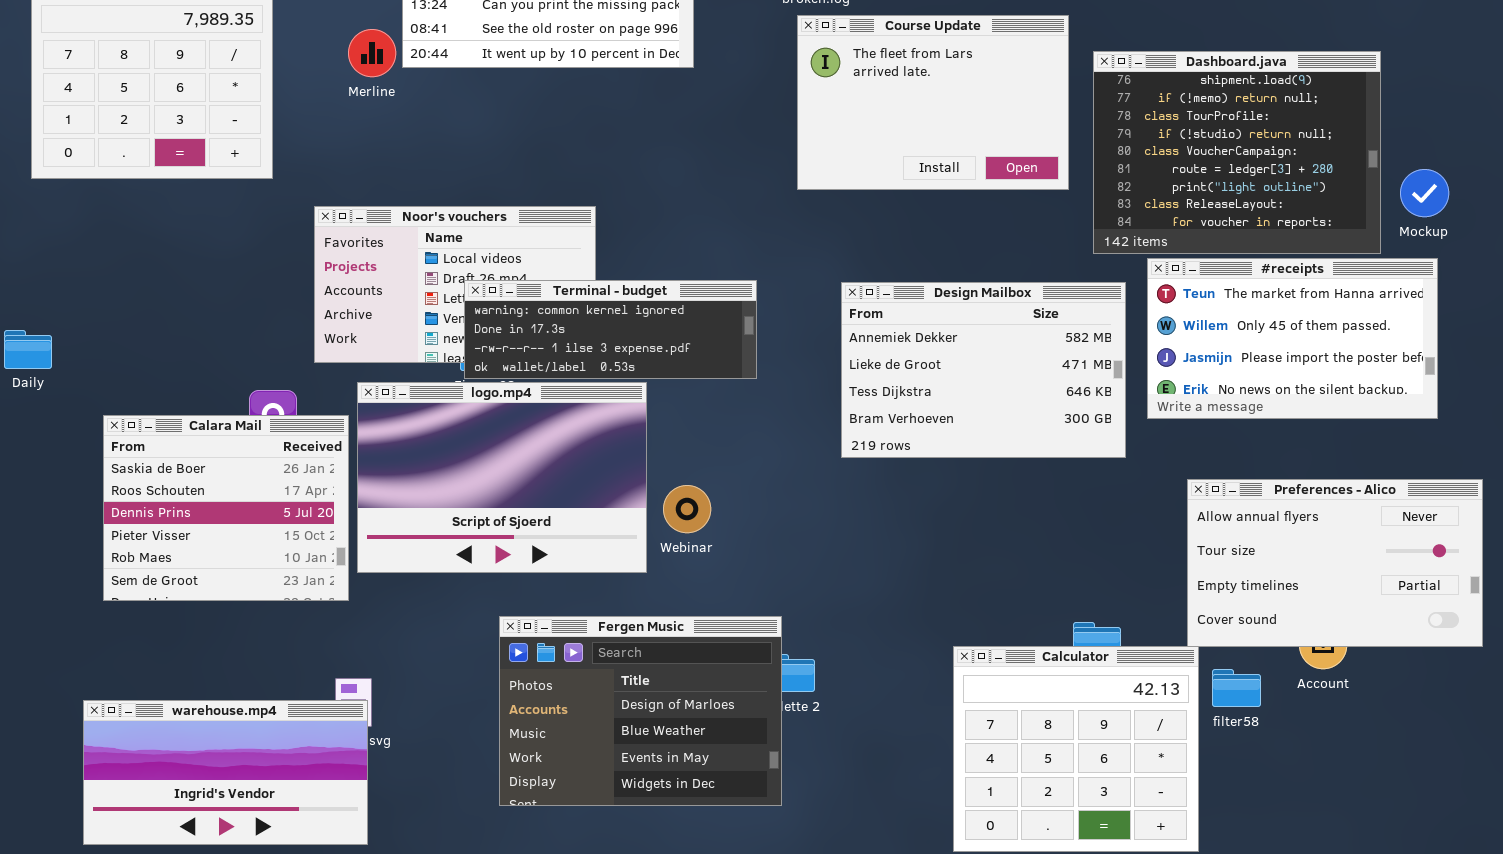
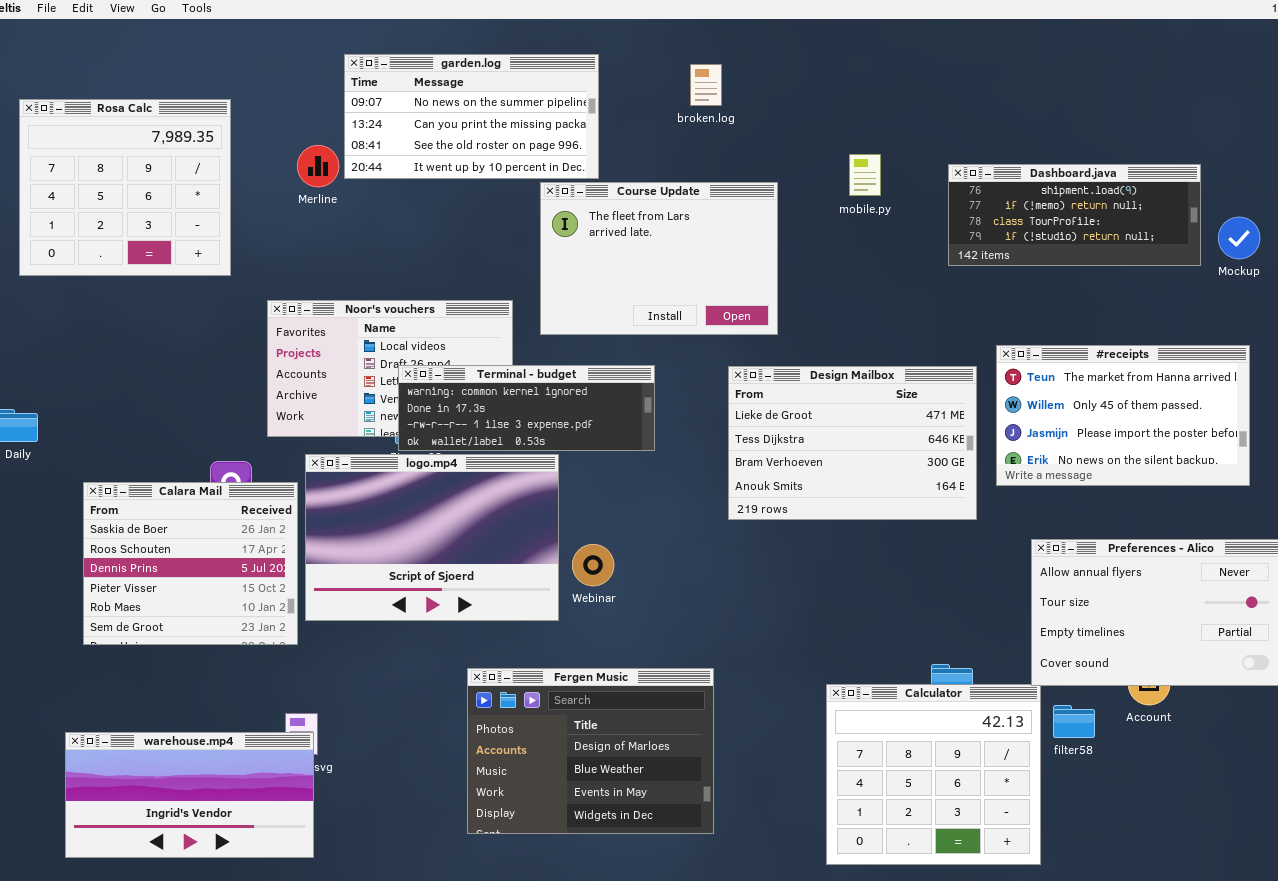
Course Update: [797,15,1069,190] -> [540,182,778,335], moved
Dashboard.java: [1093,51,1381,254] -> [948,164,1201,266], resized
Mockup: [1400,169,1449,217] -> [1218,217,1260,259], moved
Design Mailbox: [841,282,1126,458] -> [728,366,977,520], scrolled down 1 row
Fergen Music: [499,616,782,806] -> [467,668,714,834], moved

